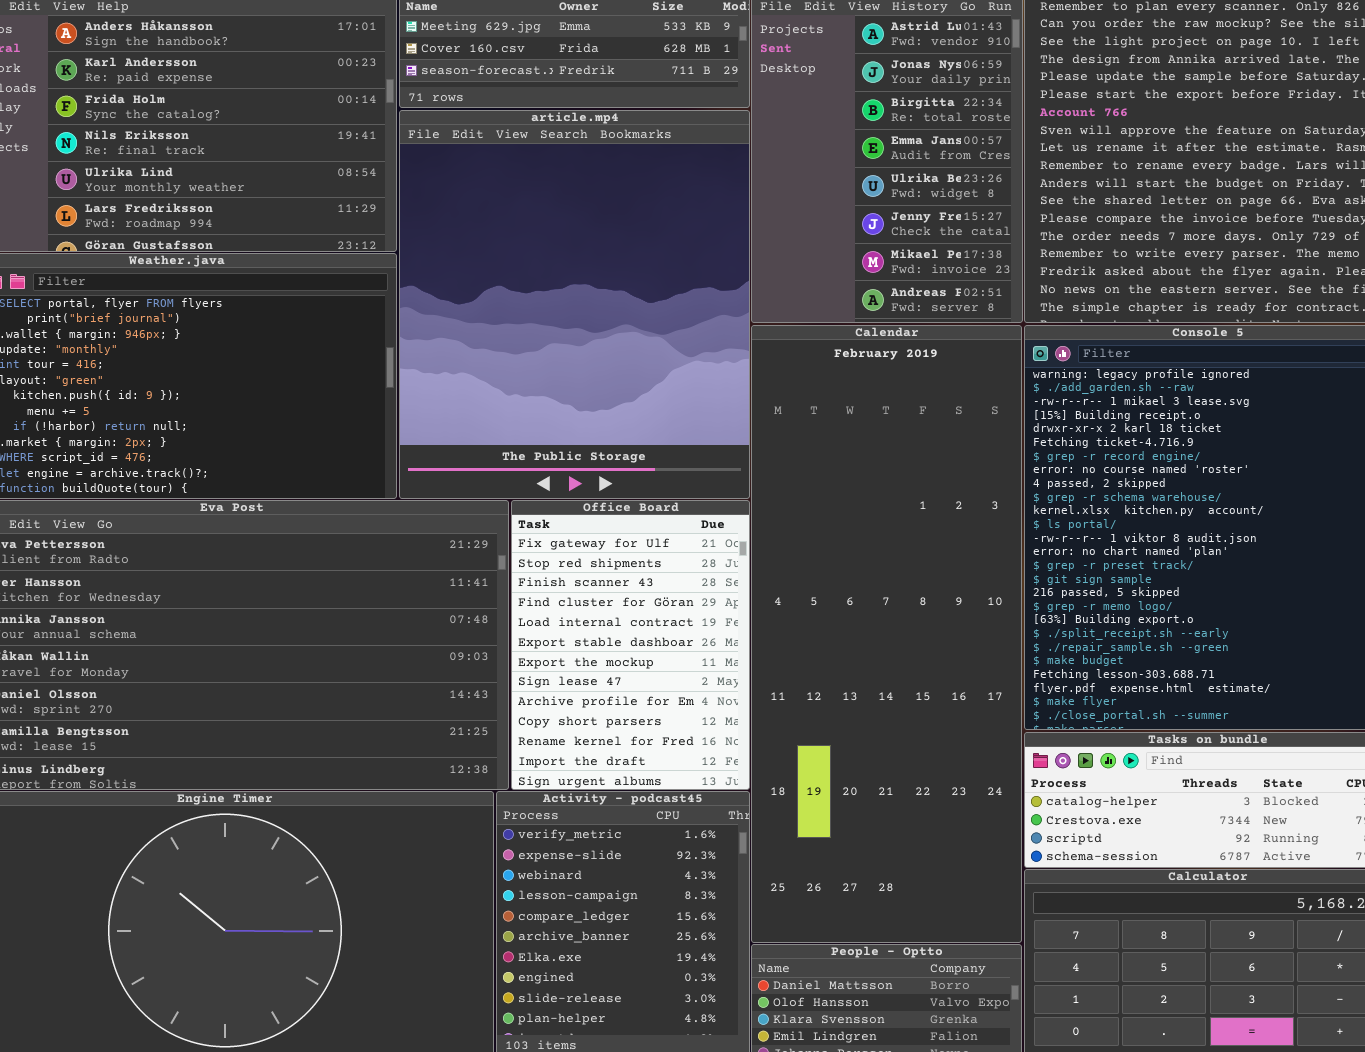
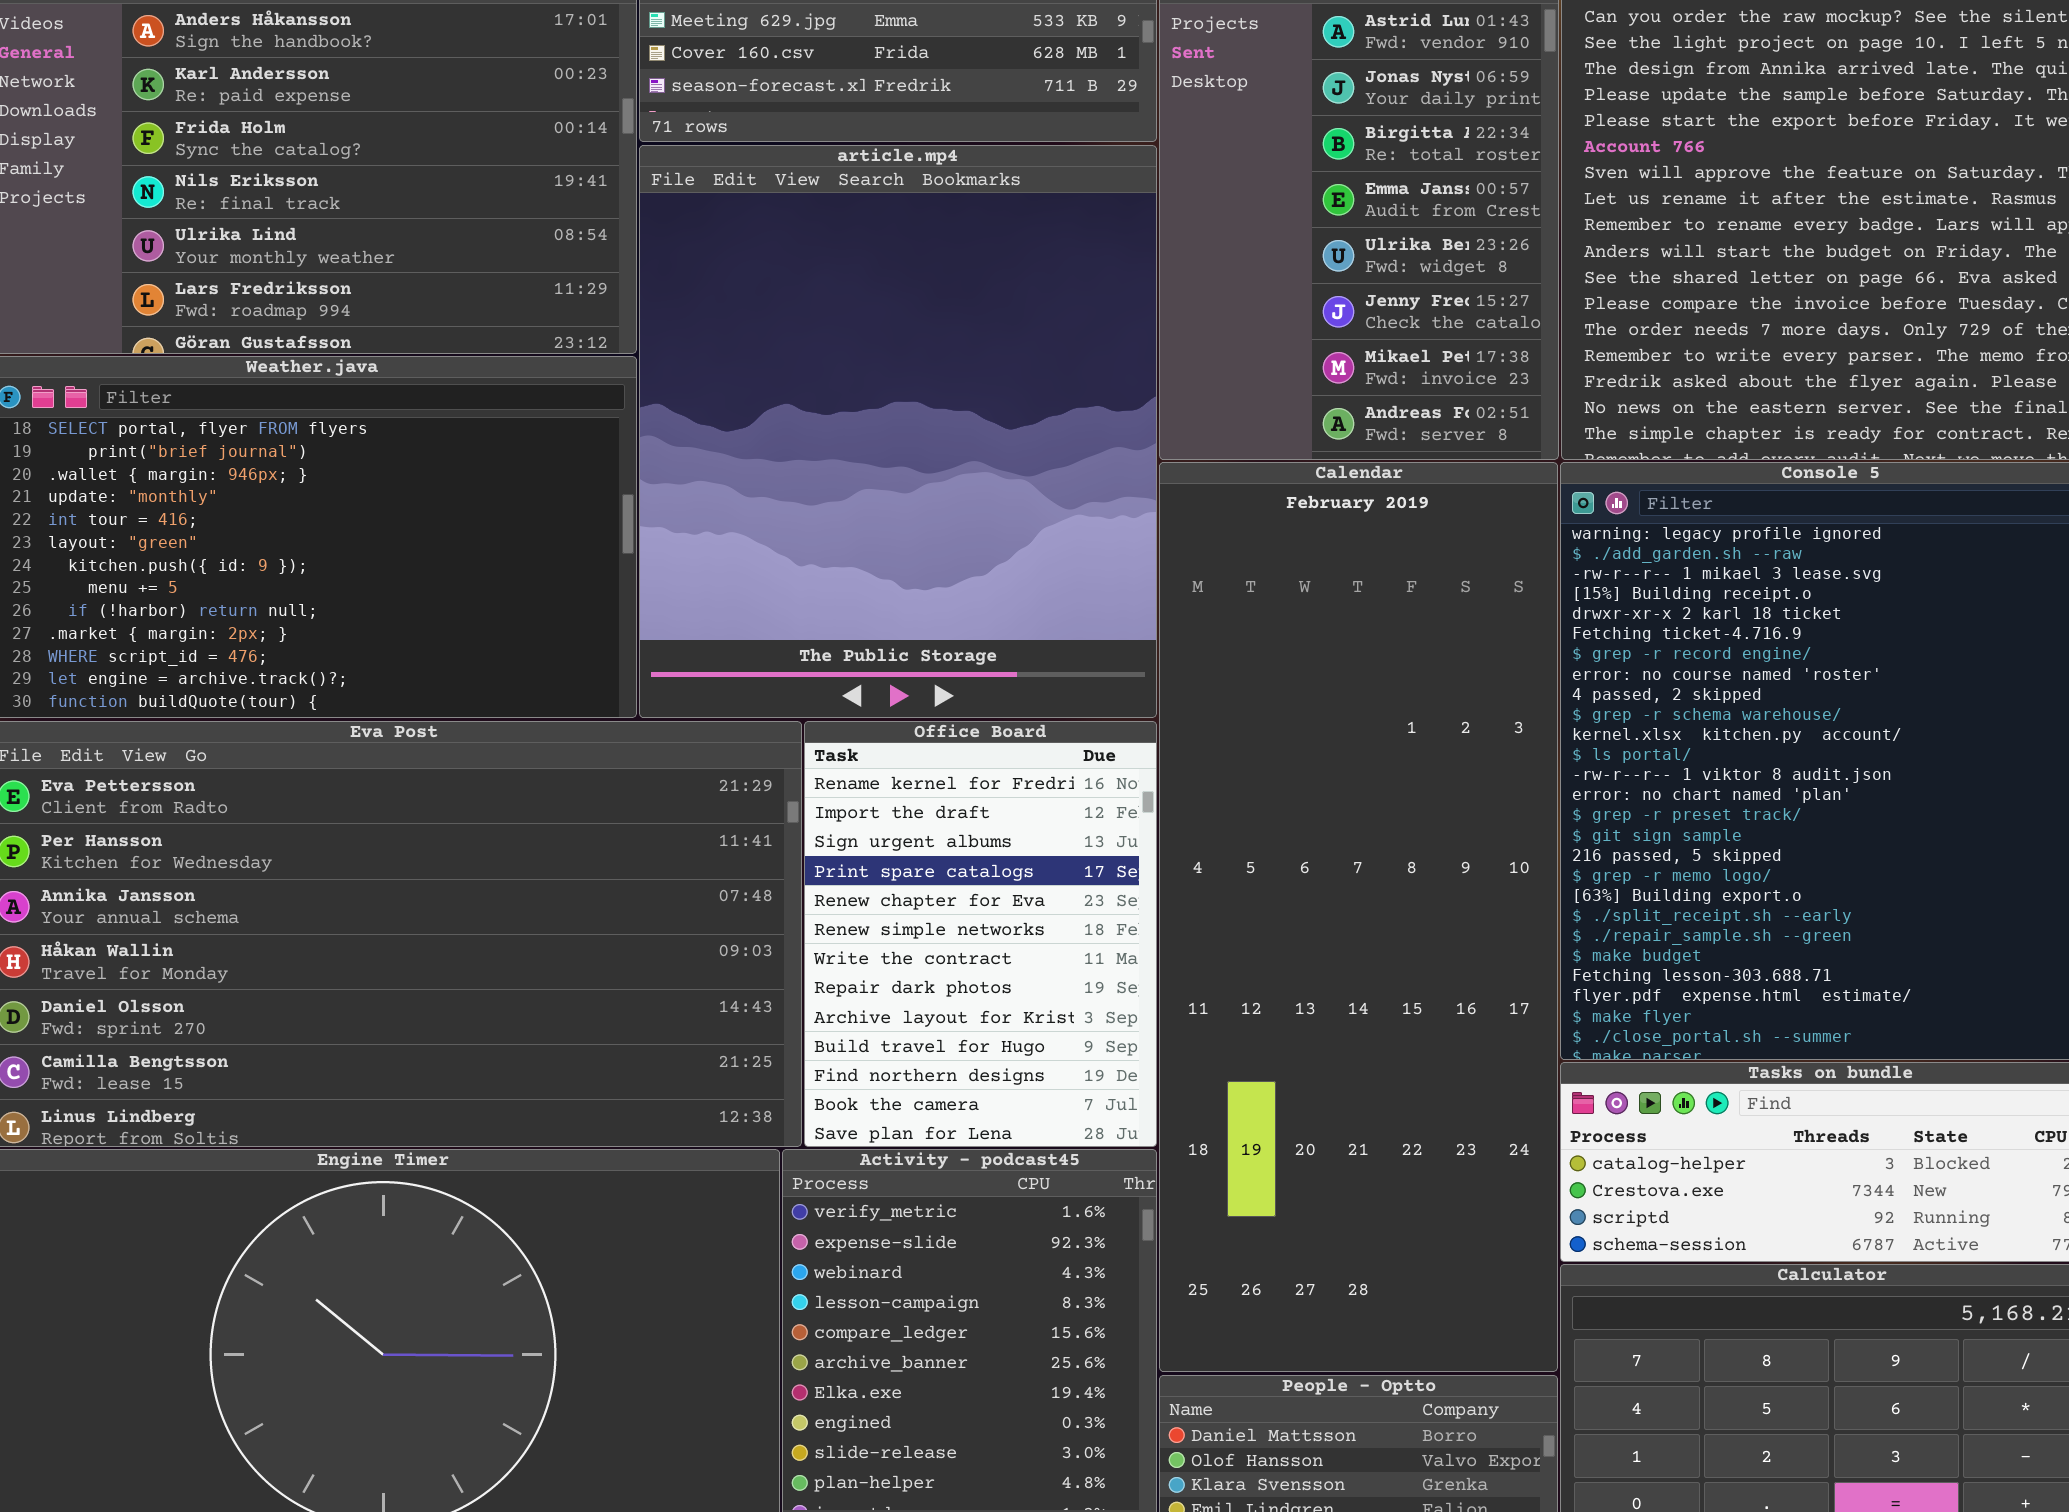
Office Board: [511,500,750,790] -> [804,721,1157,1147], scrolled down 10 rows

